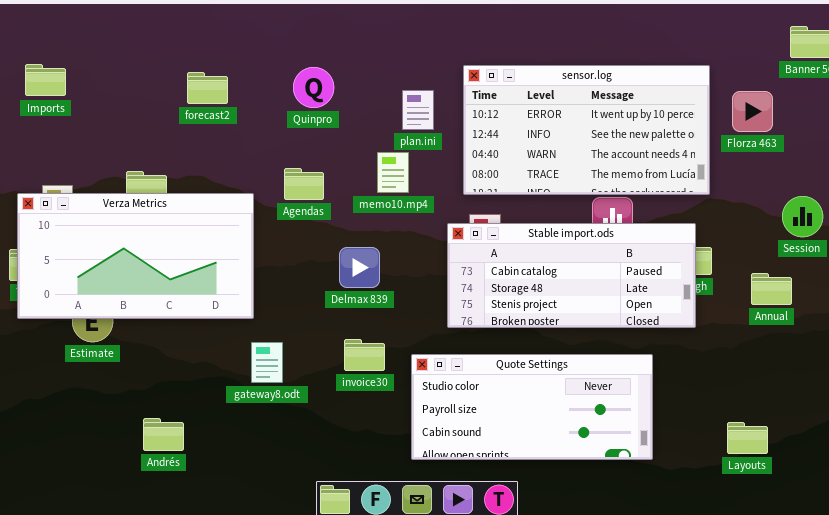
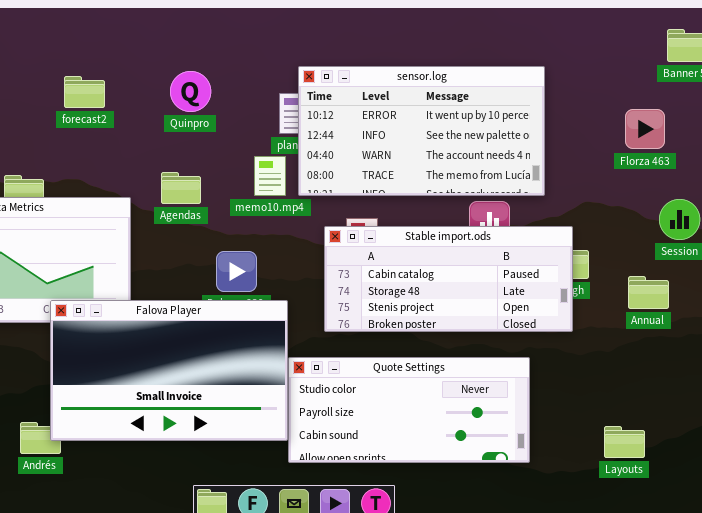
sensor.log: [463,65,710,195] -> [298,66,545,196], moved
Florza 463: [732,91,773,132] -> [625,109,665,149], moved
Falova Player: none -> [50,300,288,441], opened

